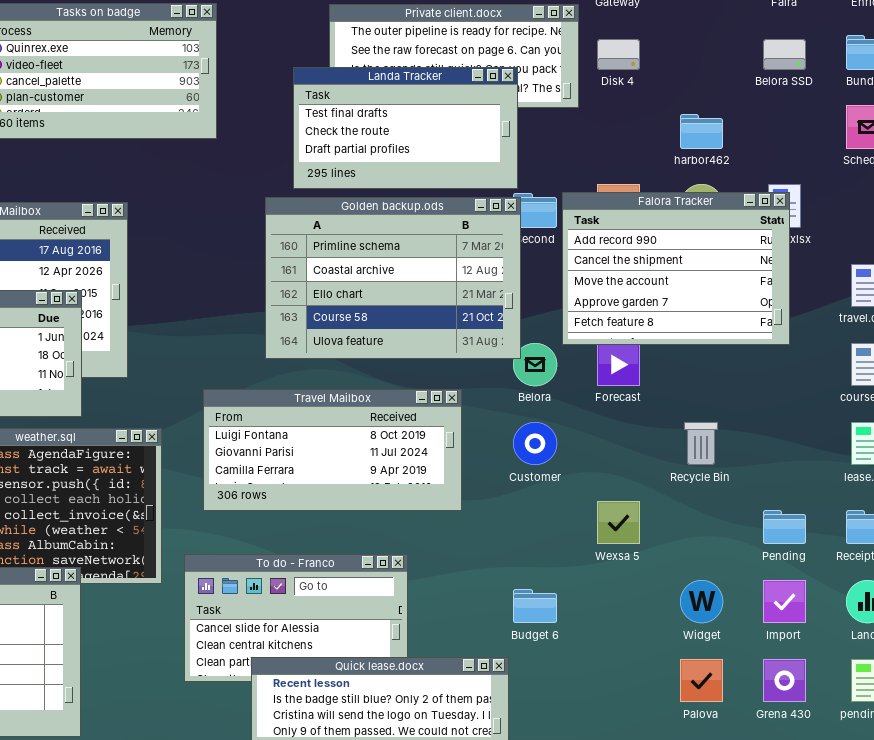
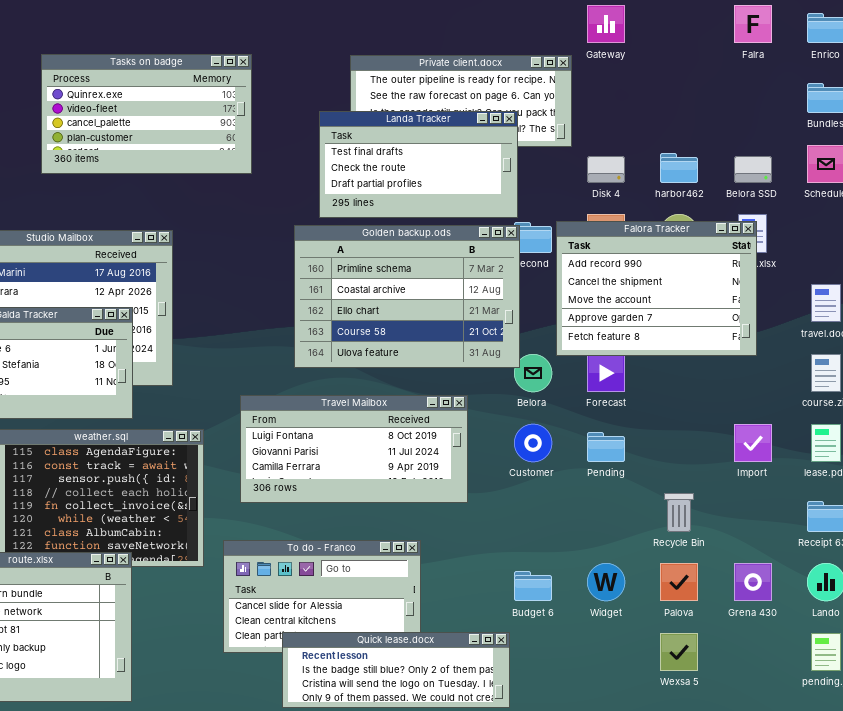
Disk 4: [597,39,640,70] -> [587,156,625,183], moved
Belora SSD: [763,39,806,70] -> [734,156,772,183], moved
Recycle Bin: [684,422,718,465] -> [664,493,694,532], moved
Wexsa 5: [597,501,640,544] -> [660,633,698,671], moved
Pending: [763,510,806,544] -> [587,432,625,462], moved
Widget: [680,580,723,623] -> [587,563,625,601], moved
Import: [763,580,806,623] -> [734,424,772,462], moved
Palova: [680,659,723,702] -> [660,563,698,601], moved
Grena 430: [763,659,806,702] -> [734,563,772,601], moved

